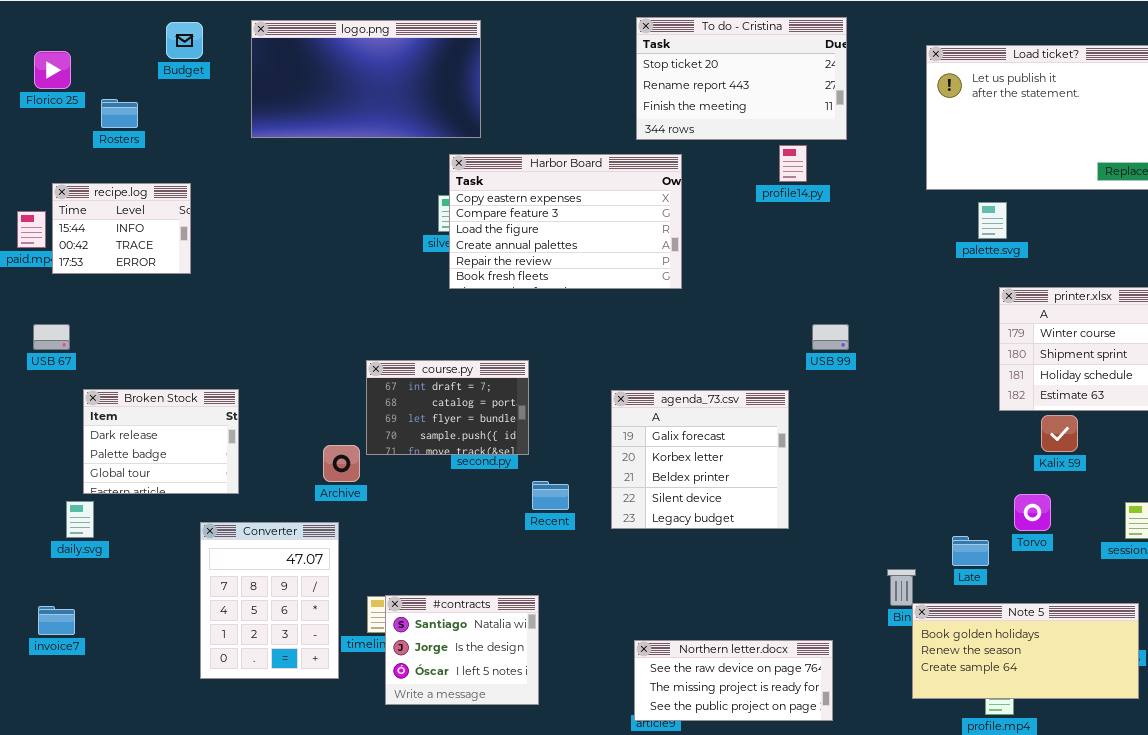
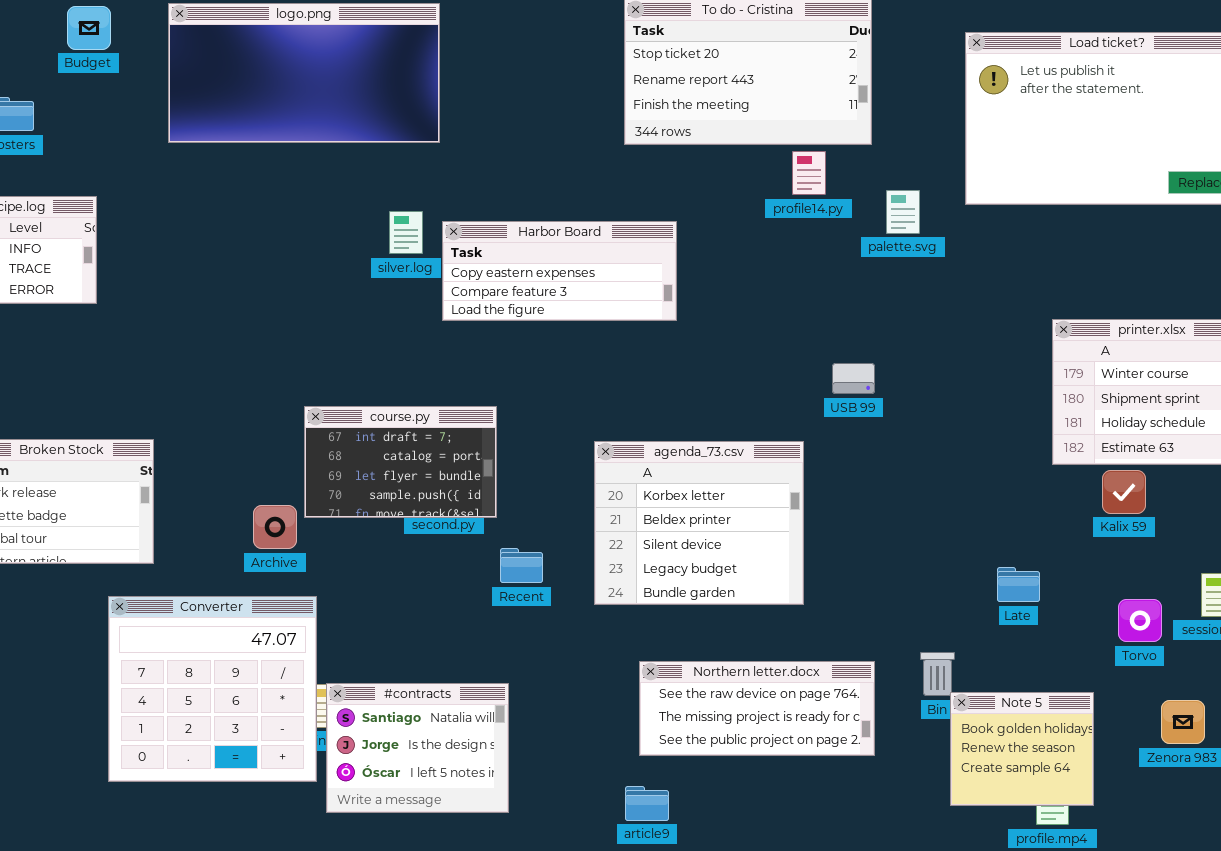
Harbor Board: [449,154,682,289] -> [442,221,677,321], resized
palette.svg: [978,202,1007,239] -> [886,190,920,234], moved
agenda_73.csv: [611,390,789,529] -> [594,441,804,605], scrolled down 1 row
Torvo: [1014,494,1051,531] -> [1118,599,1162,642], moved
Converter: [200,522,339,679] -> [108,596,317,782], resized
Late: [952,536,989,566] -> [997,567,1040,602], moved
Note 5: [912,603,1139,699] -> [950,692,1094,806], resized
Northern letter.docx: [634,640,833,721] -> [639,661,875,756], moved

